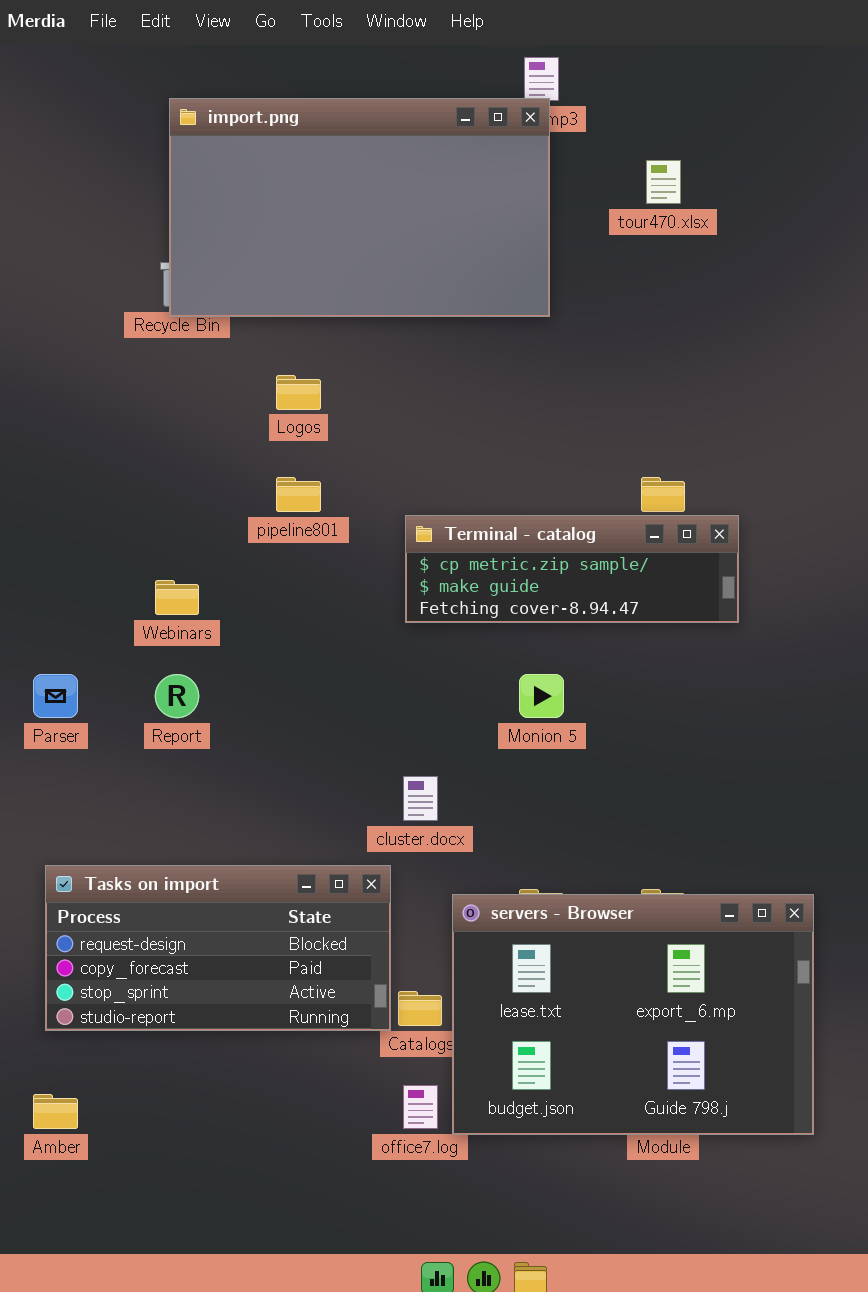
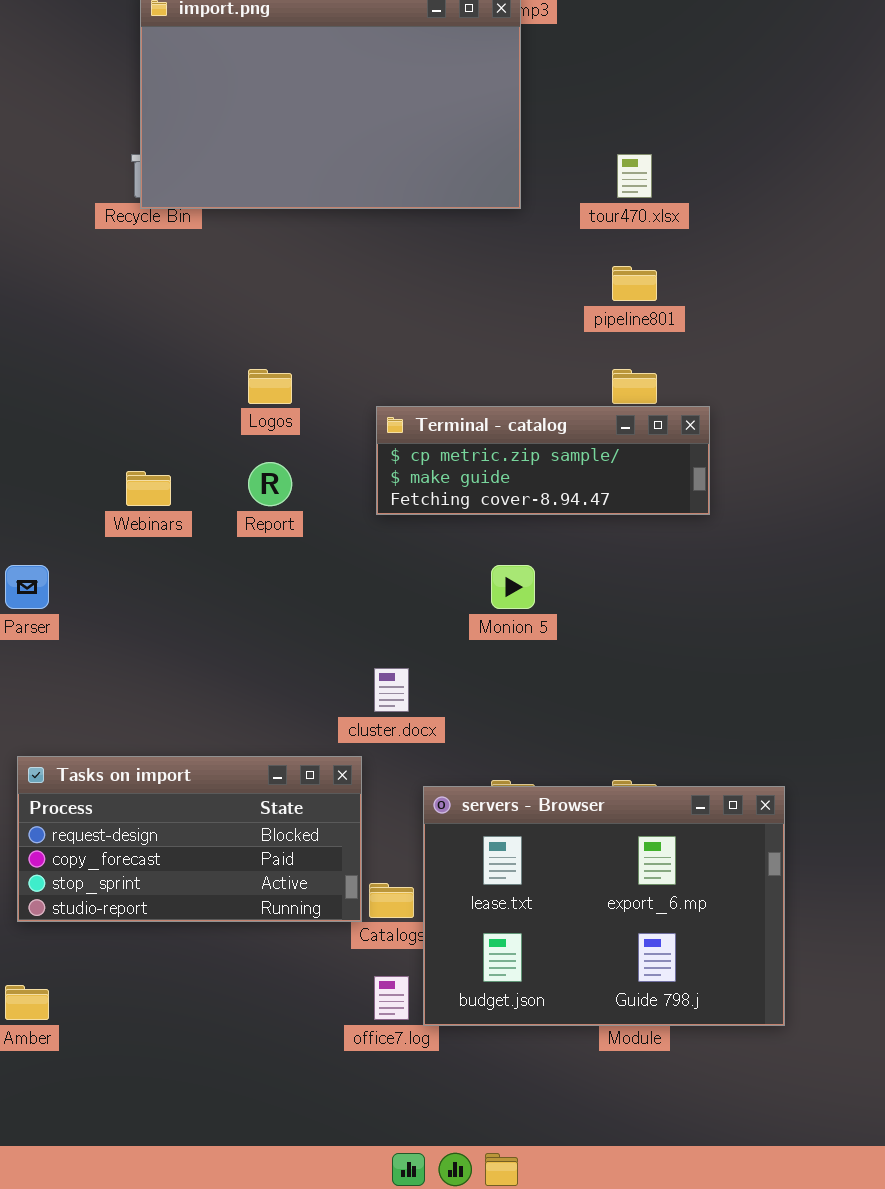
tour470.xlsx: [646,160,681,204] -> [617,154,652,198], moved
Logos: [276,375,321,410] -> [248,369,292,404], moved
pipeline801: [276,477,321,512] -> [612,266,657,301], moved
Report: [155,674,199,718] -> [248,462,292,506], moved

